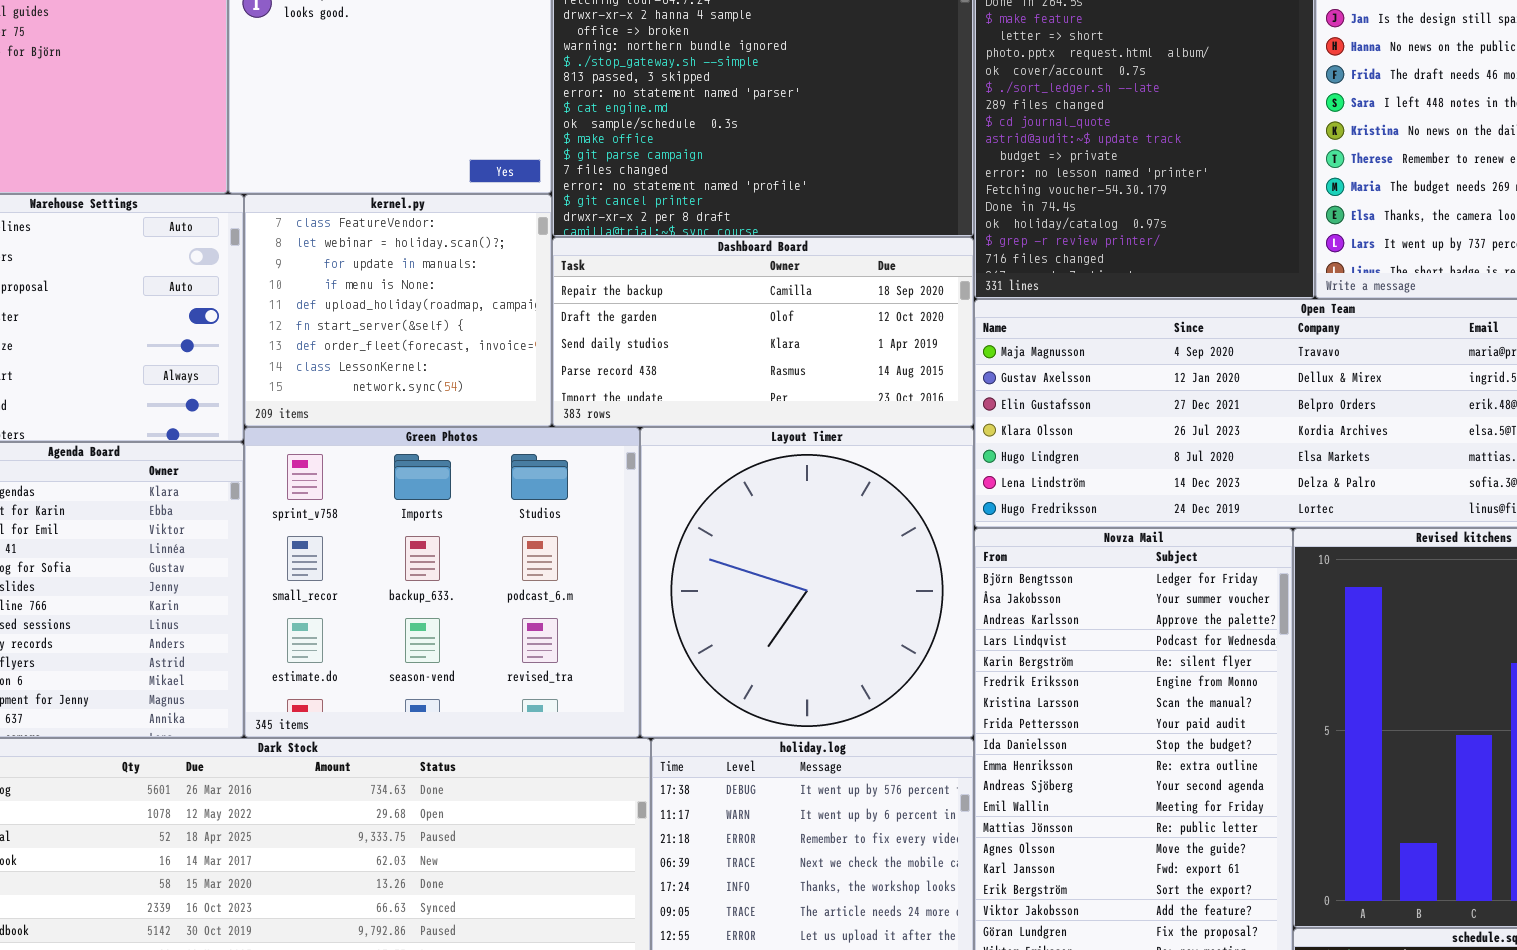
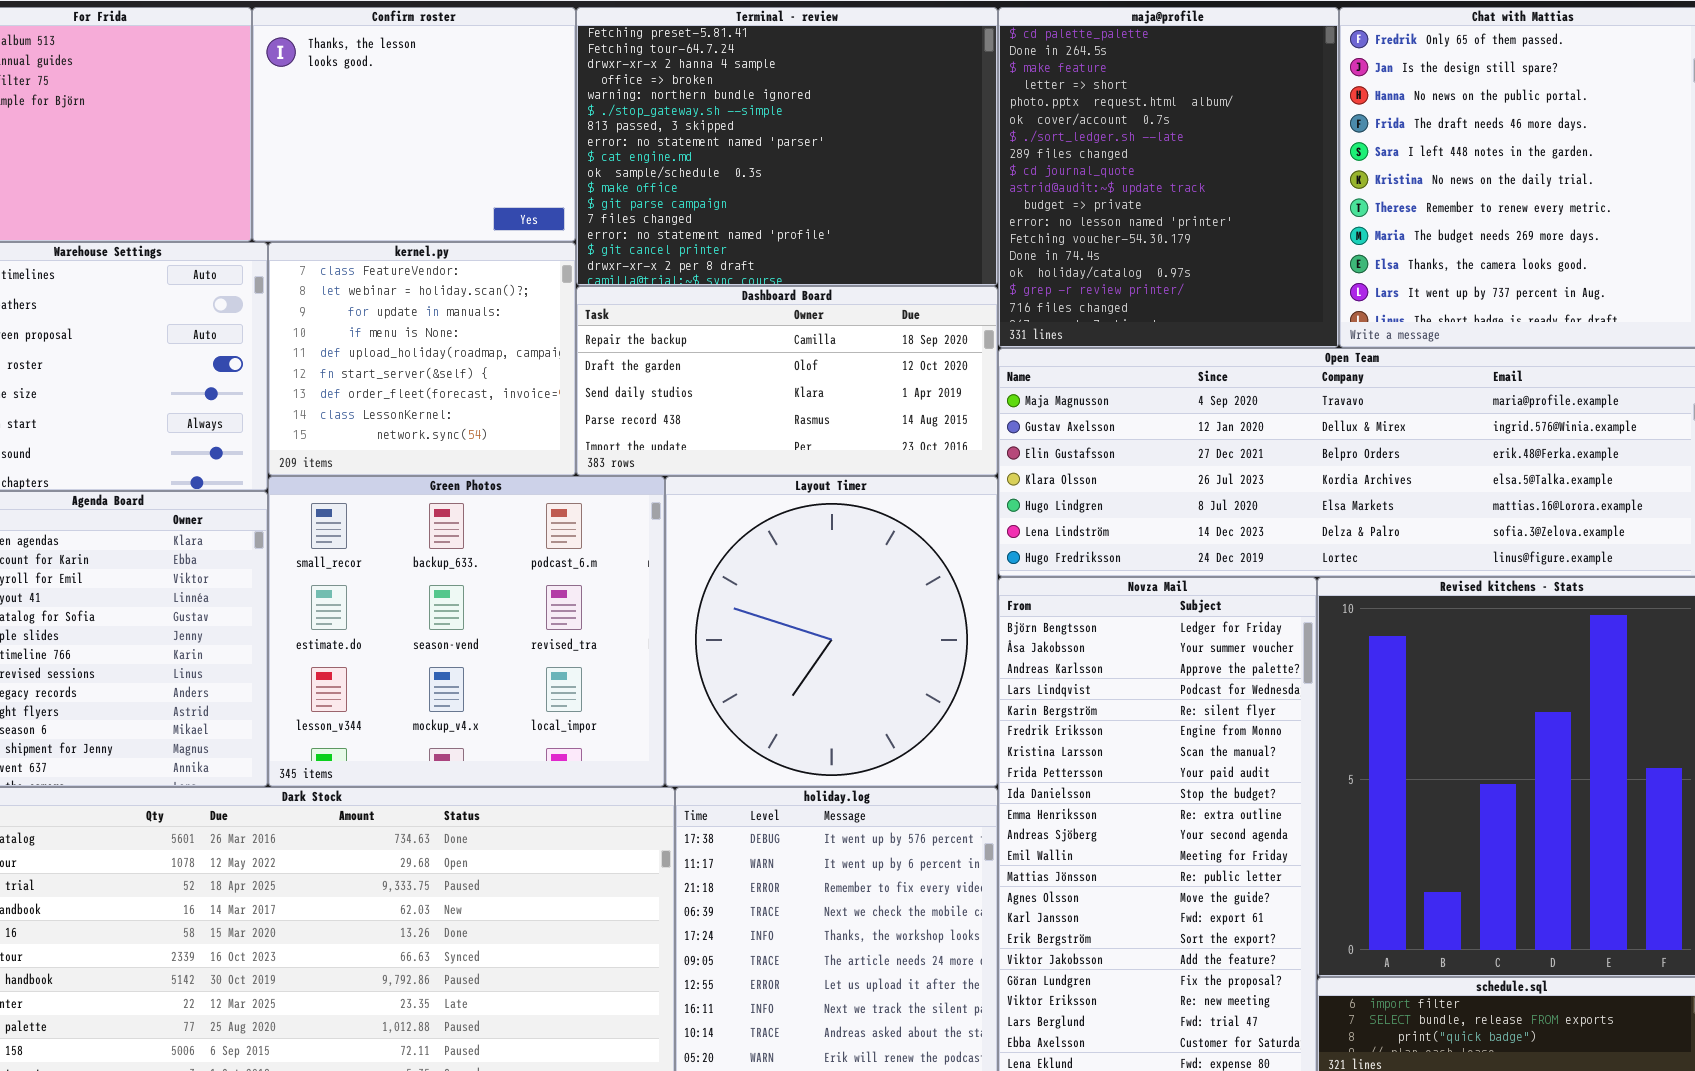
Green Photos: [244,427,640,738] -> [268,476,665,787], scrolled down 1 row

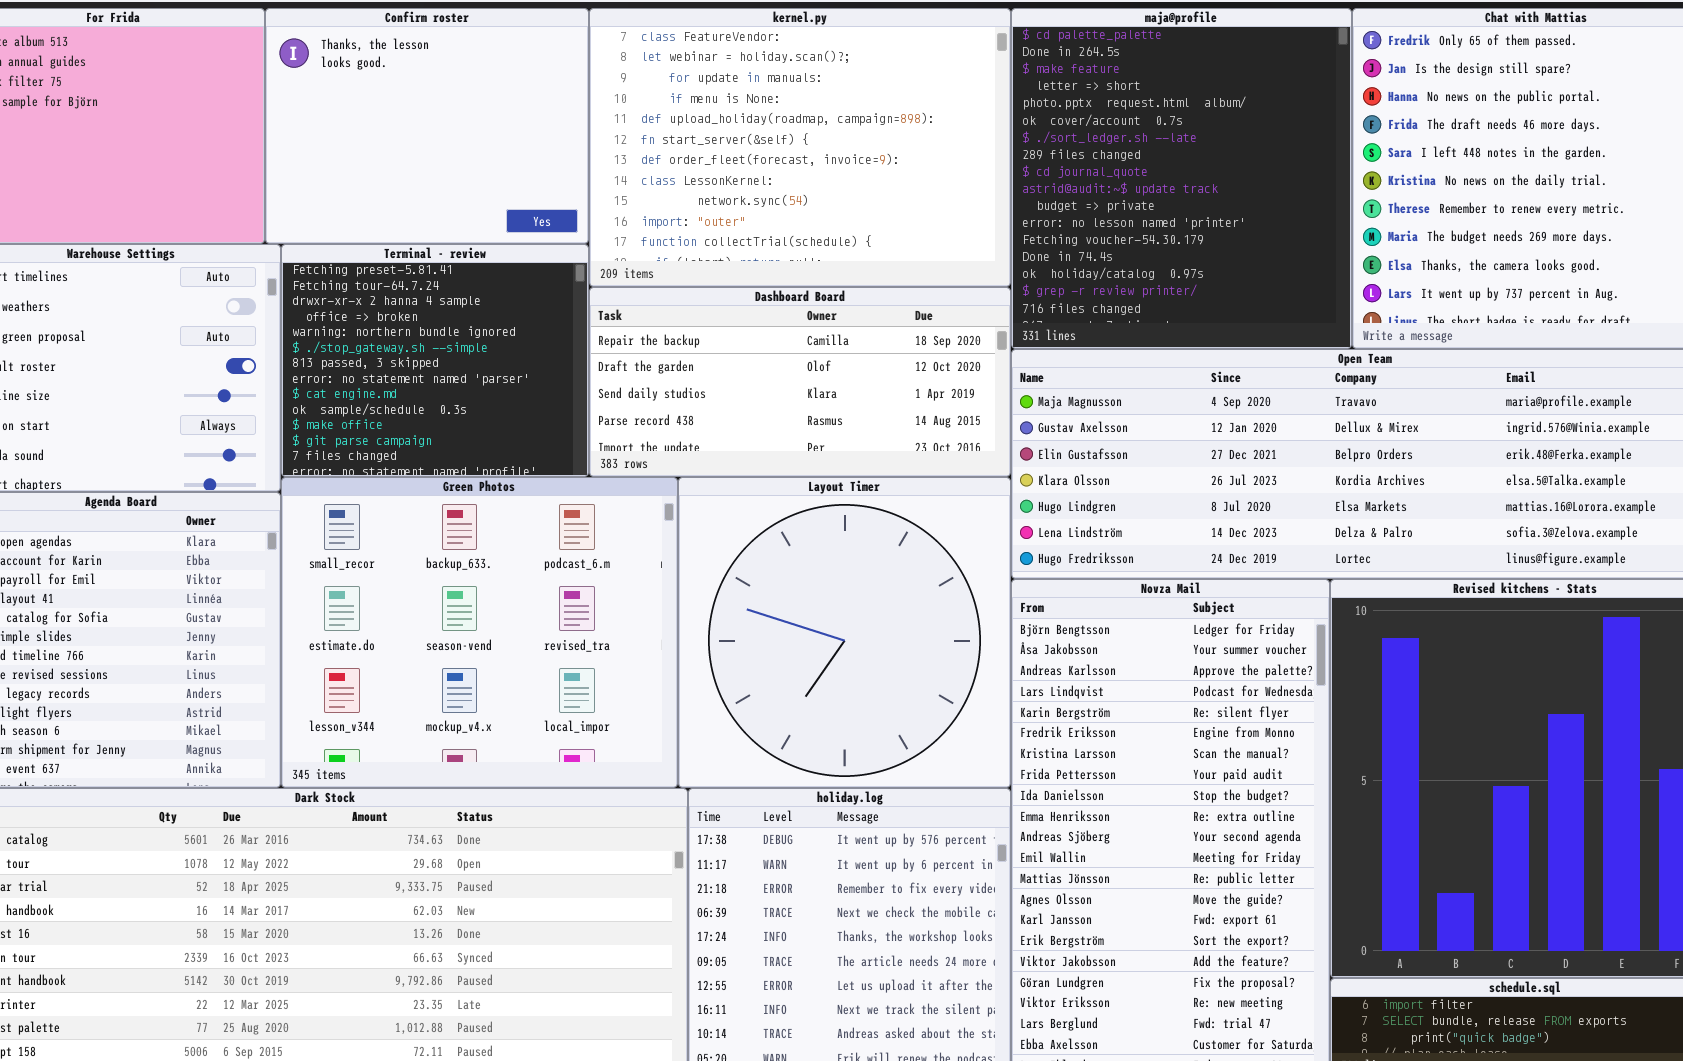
Terminal - review: [576,7,998,286] -> [281,244,589,477], moved, resized
kernel.py: [268,242,576,476] -> [589,8,1011,287], moved, resized

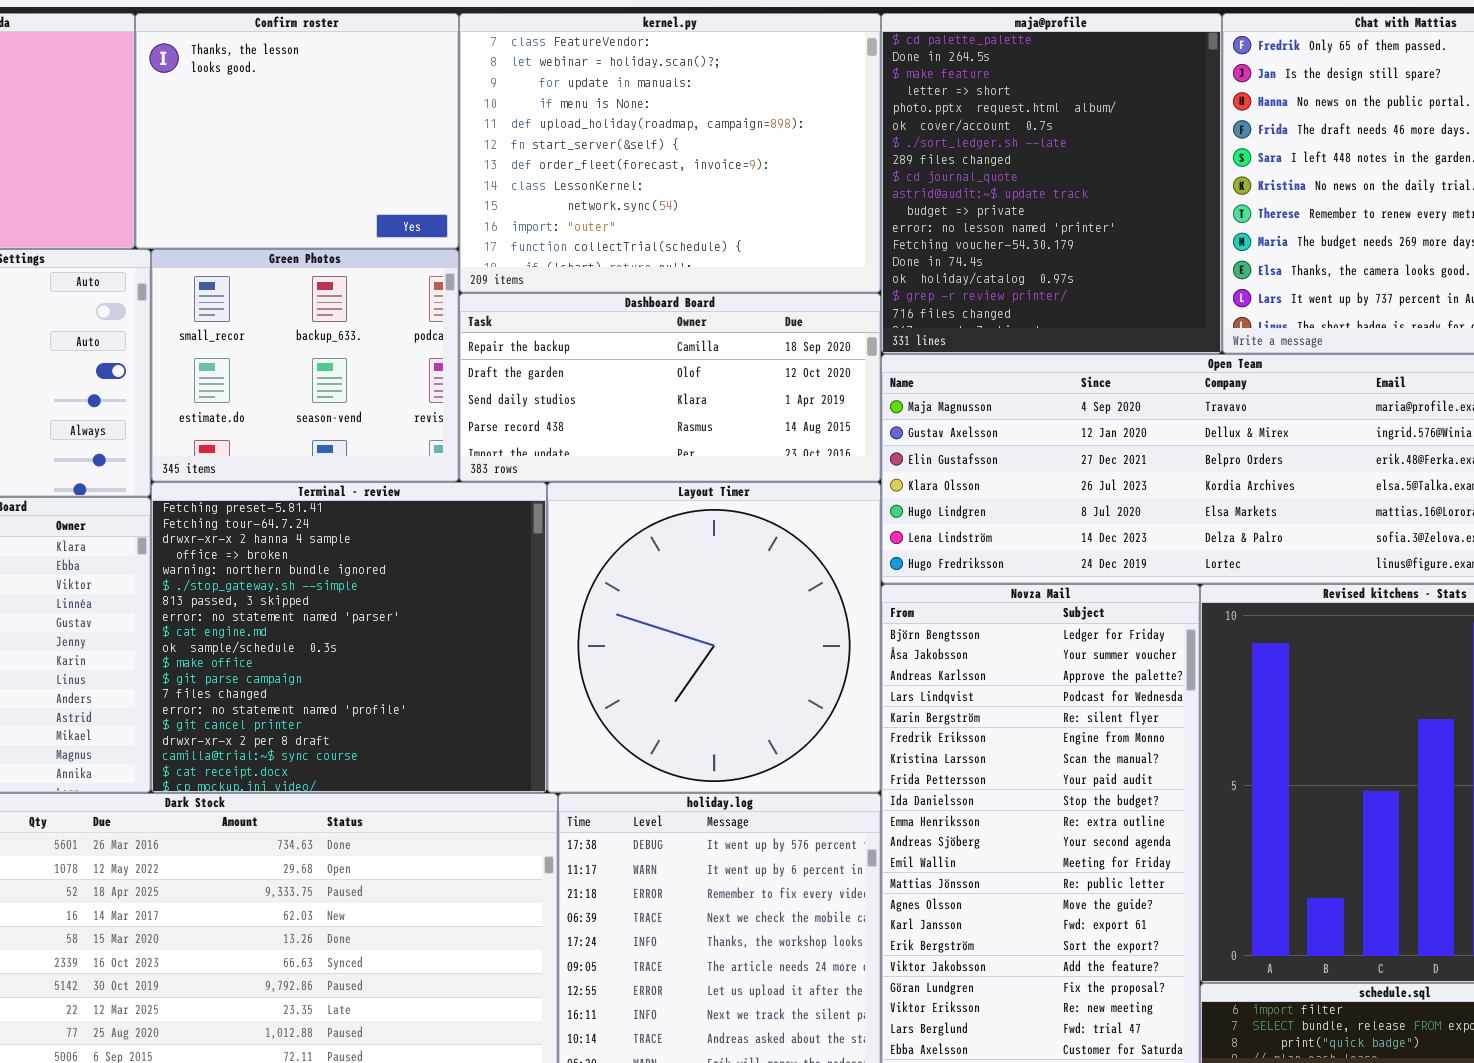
Terminal - review: [281,244,589,477] -> [151,482,547,793], moved, resized
Green Photos: [281,477,678,788] -> [151,249,459,482], moved, resized

